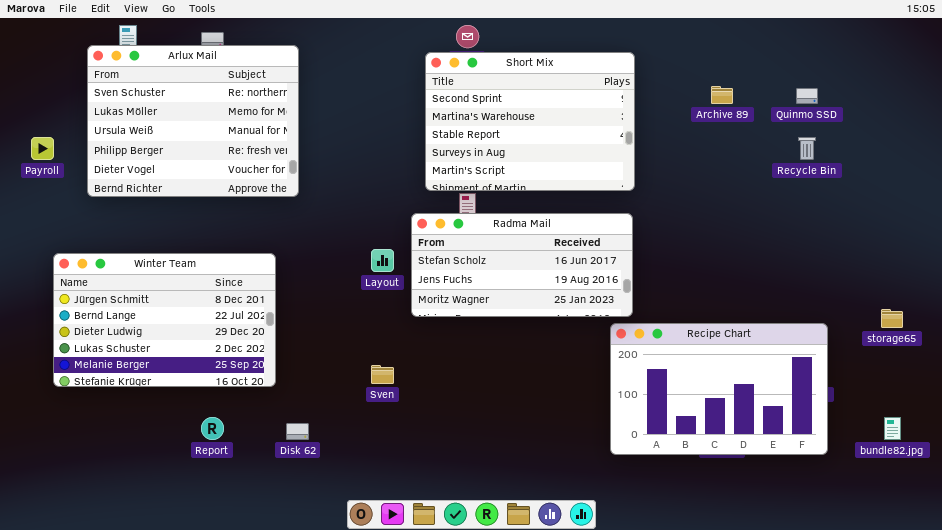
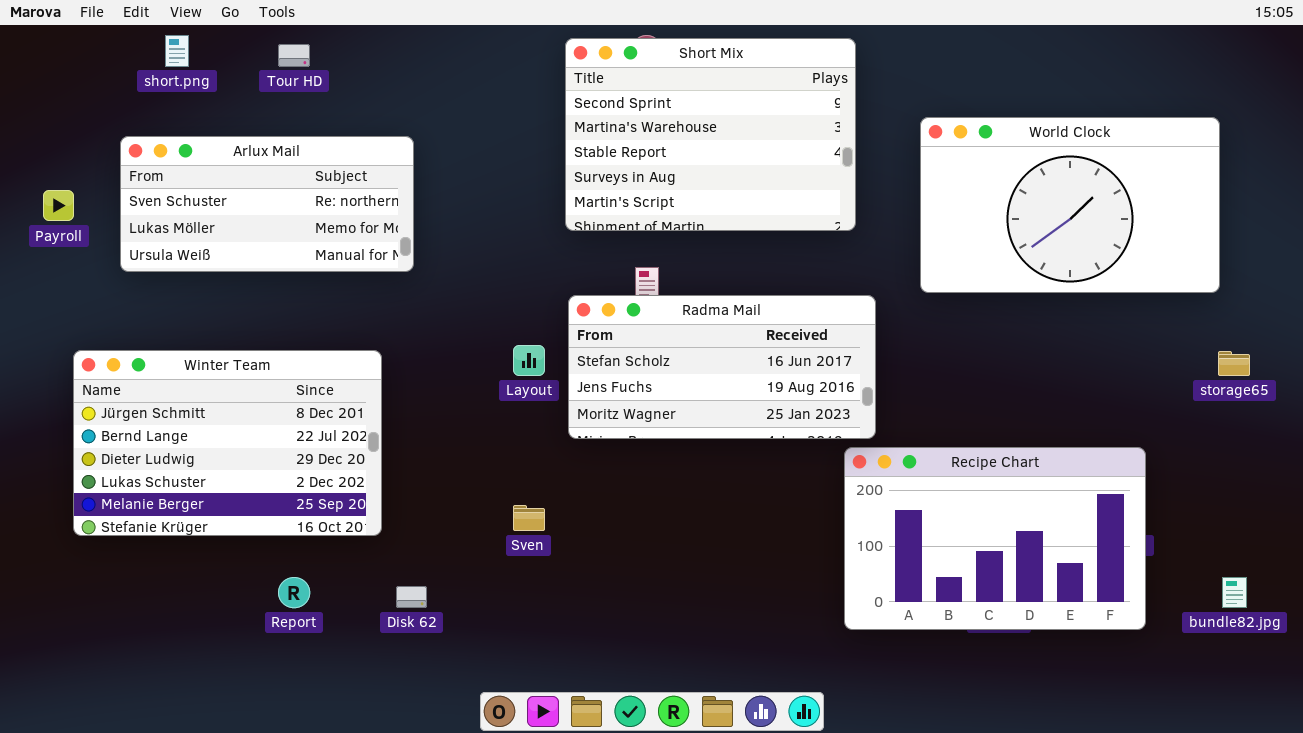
Arlux Mail: [87,45,299,197] -> [120,136,414,272], resized
Short Mix: [425,52,635,191] -> [565,38,856,231], moved
World Clock: none -> [920,117,1220,293], opened
storage65: [881,309,903,328] -> [1218,351,1250,376], moved

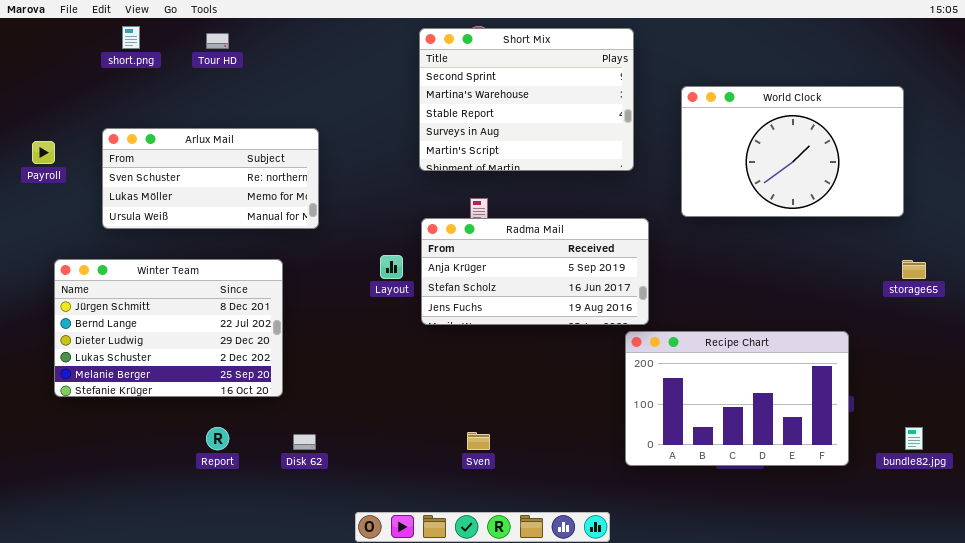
Arlux Mail: [120,136,414,272] -> [102,128,319,229], moved
Radma Mail: [568,295,876,439] -> [421,218,649,325], scrolled up 1 row
Sven: [513,505,545,531] -> [467,432,490,450], moved

